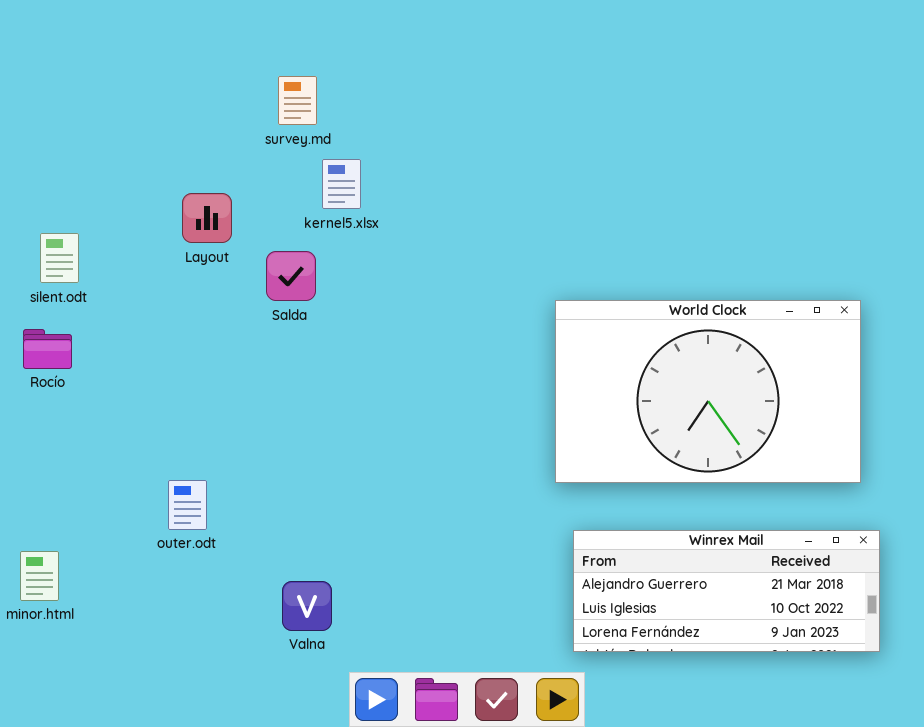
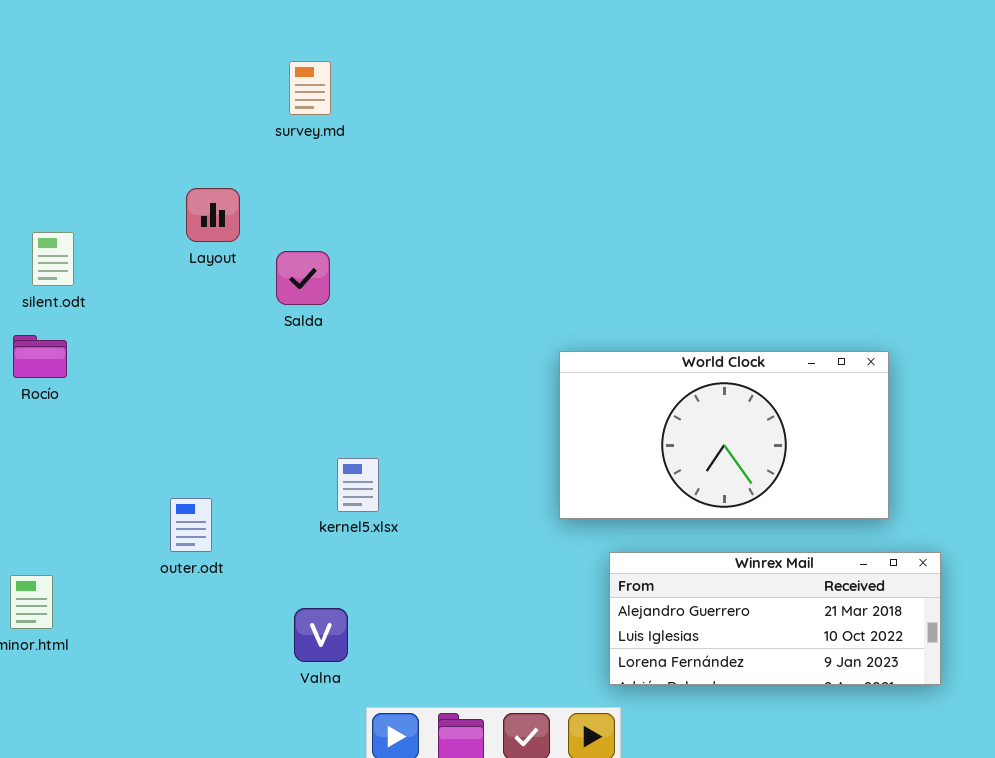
kernel5.xlsx: [322,159,361,209] -> [337,458,379,512], moved
World Clock: [555,300,861,483] -> [559,351,889,519], moved, resized

